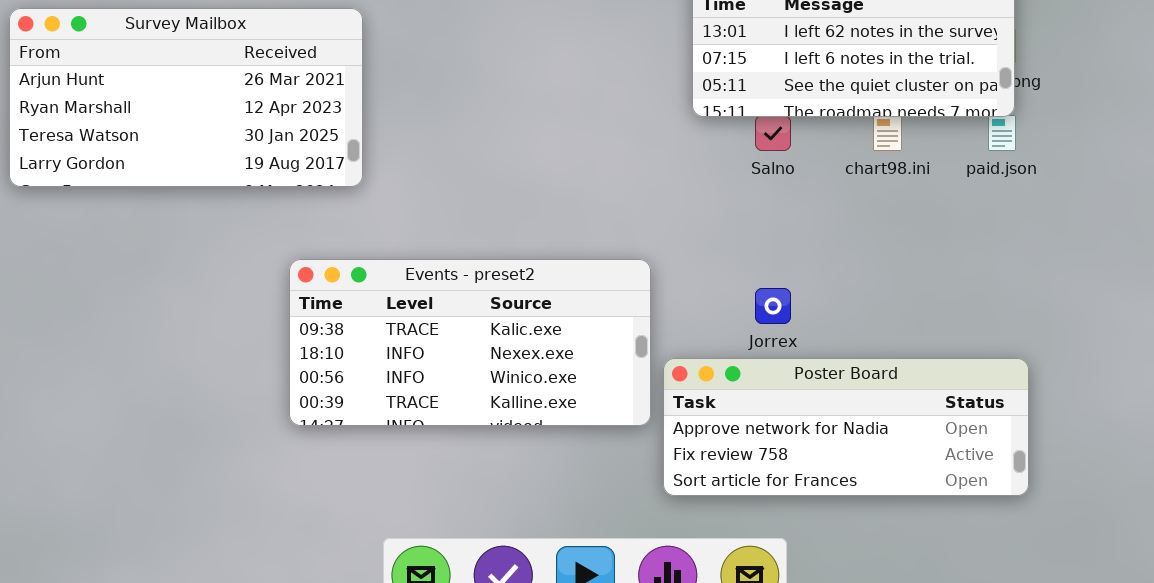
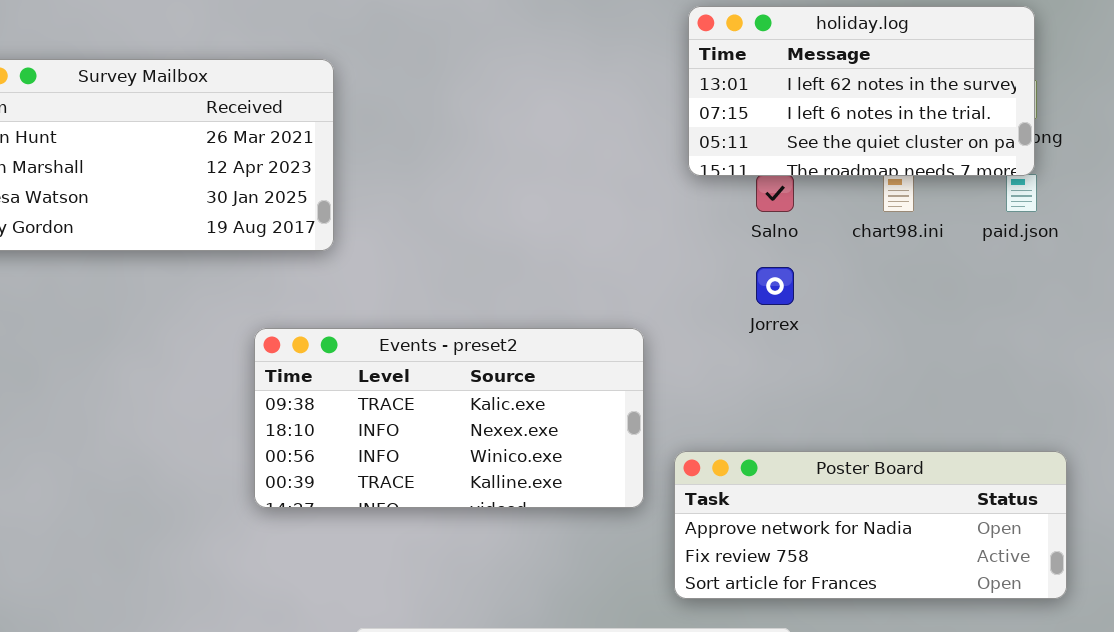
Jorrex: [755,288,791,324] -> [756,267,794,305], moved
Poster Board: [663,358,1029,496] -> [674,451,1067,599], moved

